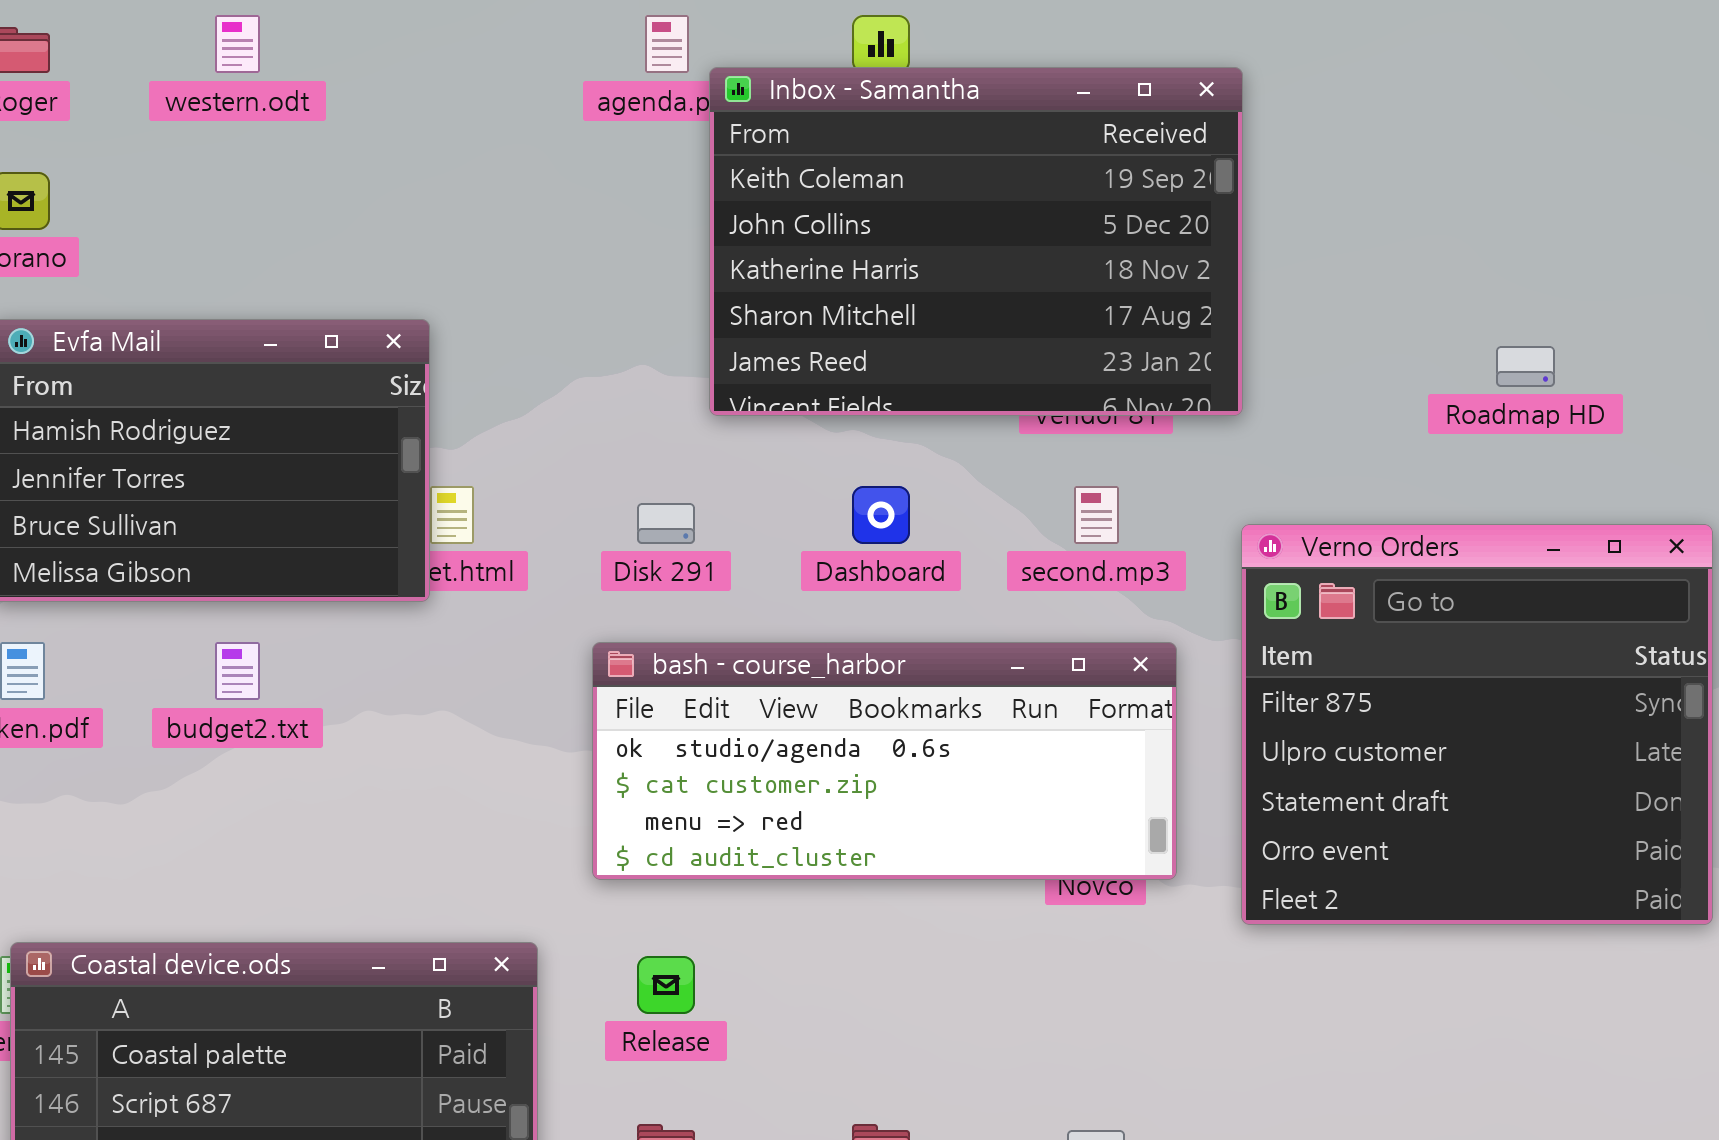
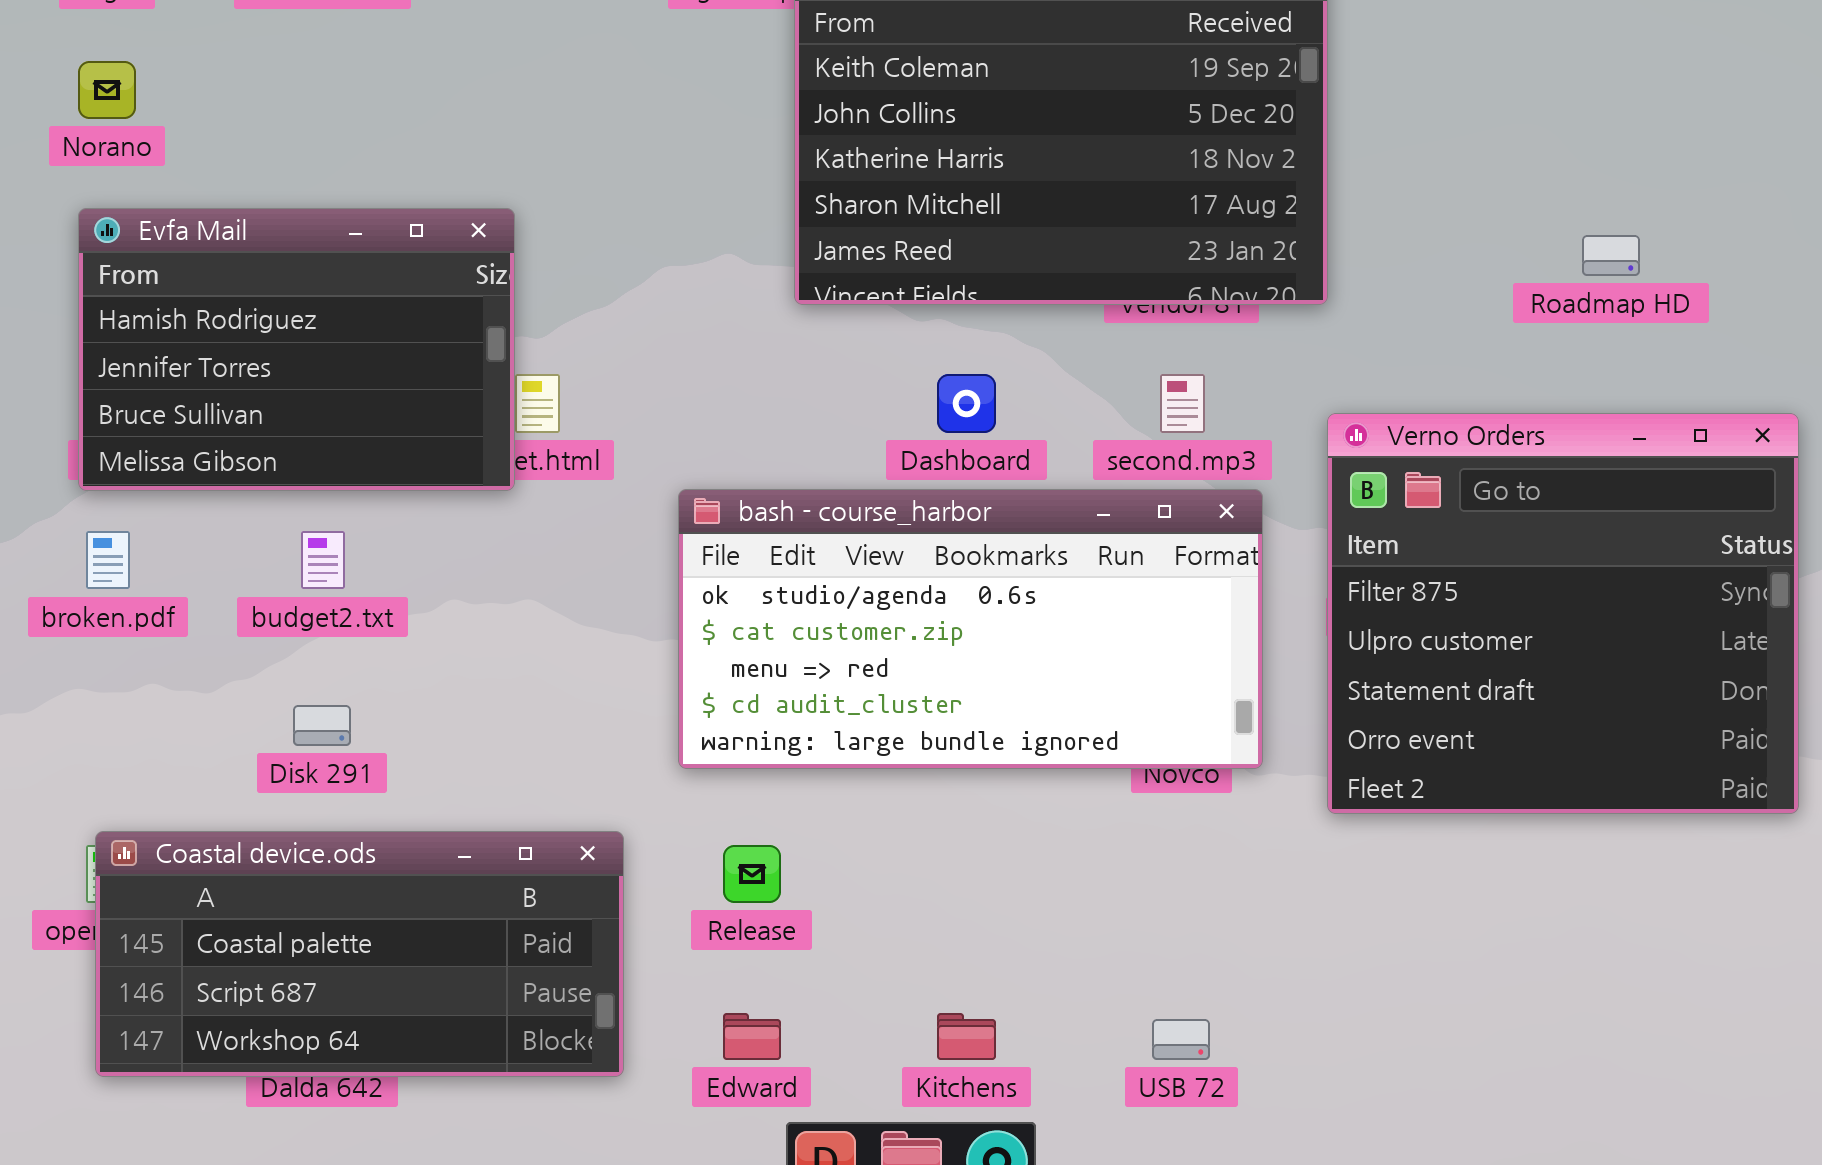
Disk 291: [637,503,695,544] -> [293,705,351,746], moved
bash - course_harbor: [592,642,1177,880] -> [678,489,1263,769], resized

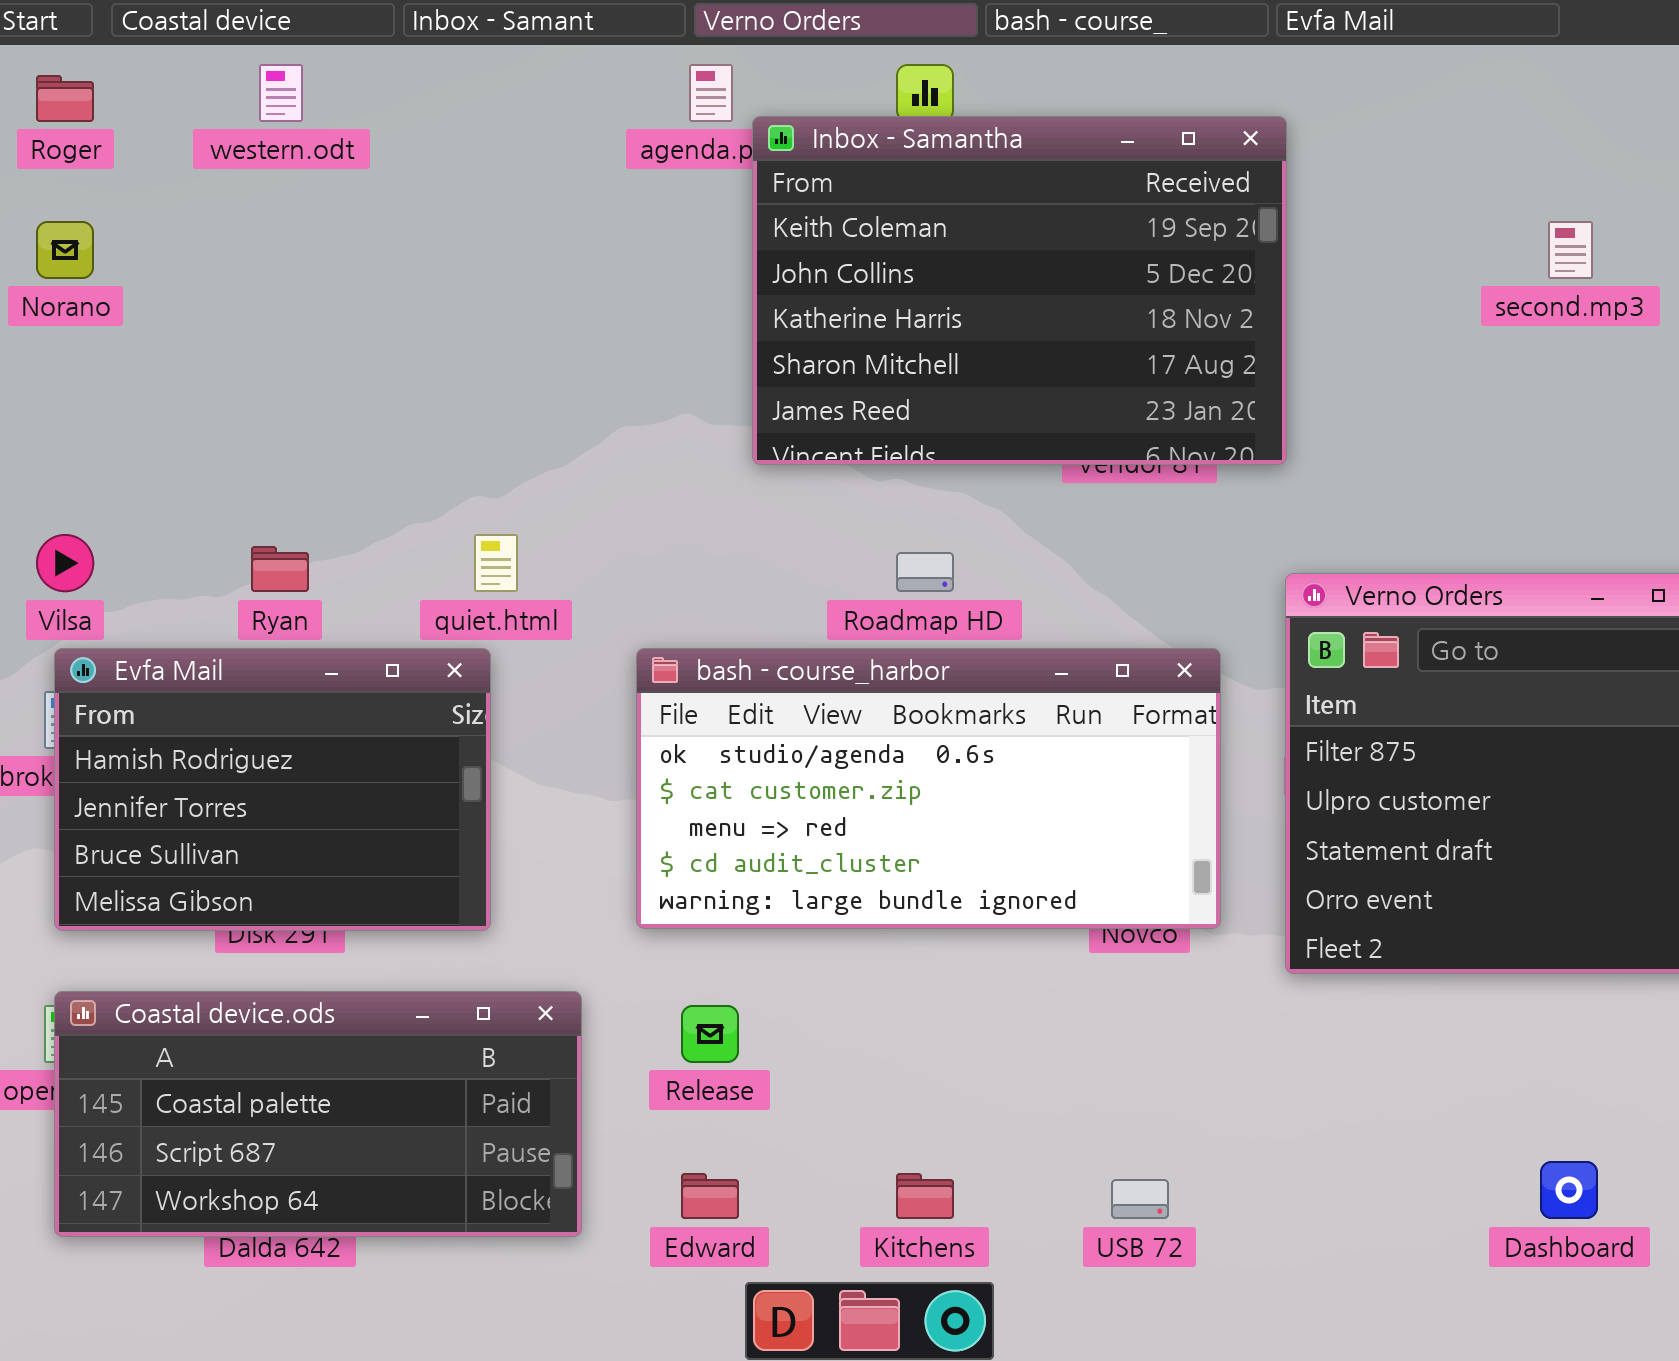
Evfa Mail: [78,208,515,491] -> [54,648,491,931], moved
Roadmap HD: [1582,235,1640,276] -> [896,552,954,592], moved
Dashboard: [937,374,996,433] -> [1540,1161,1598,1219], moved
second.mp3: [1160,374,1205,433] -> [1548,221,1593,279], moved

